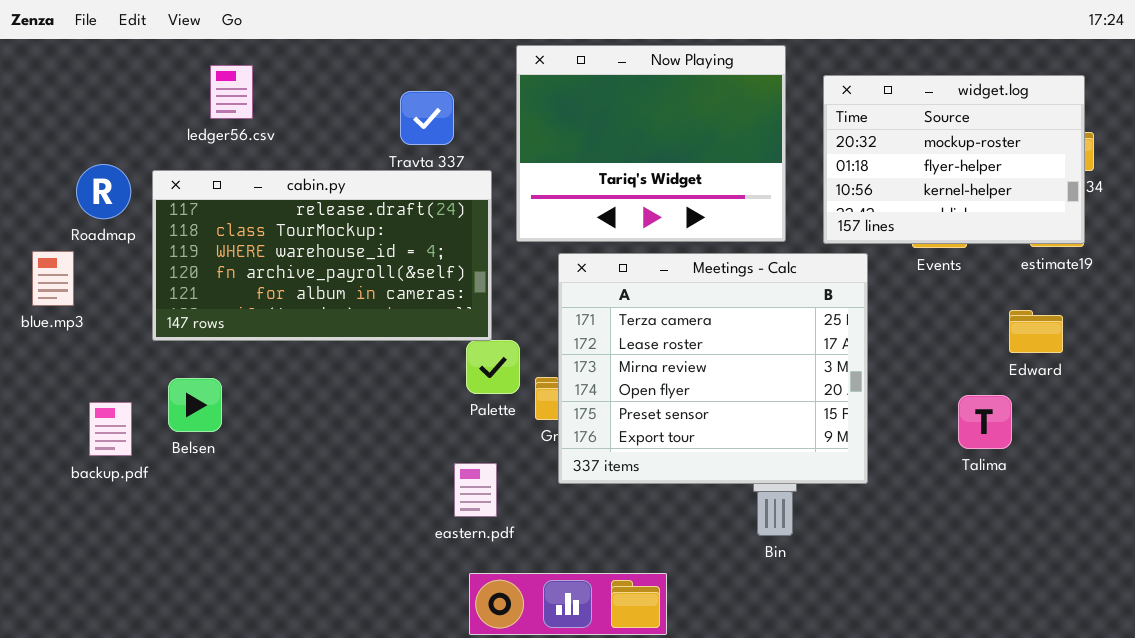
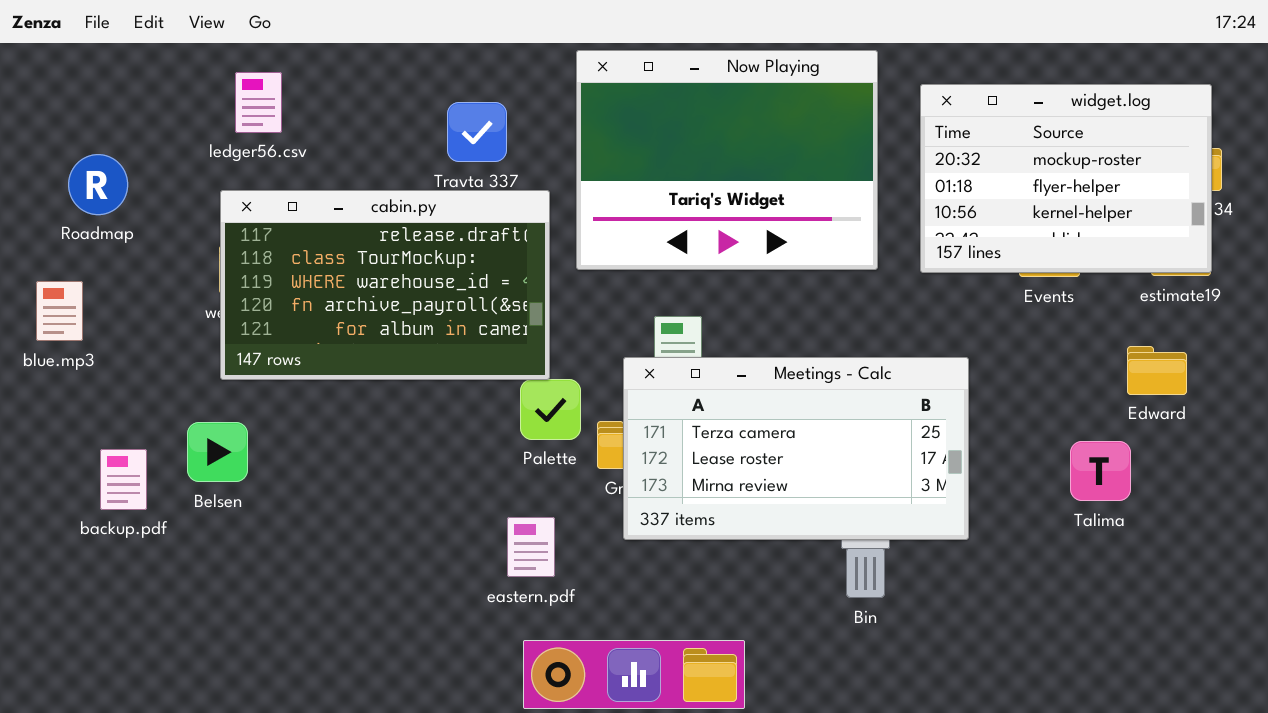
Roadmap: [76,164,131,219] -> [68,154,128,215], moved
cabin.py: [152,170,492,341] -> [220,190,550,380], resized
Meetings - Calc: [558,253,868,484] -> [623,357,969,540], resized

